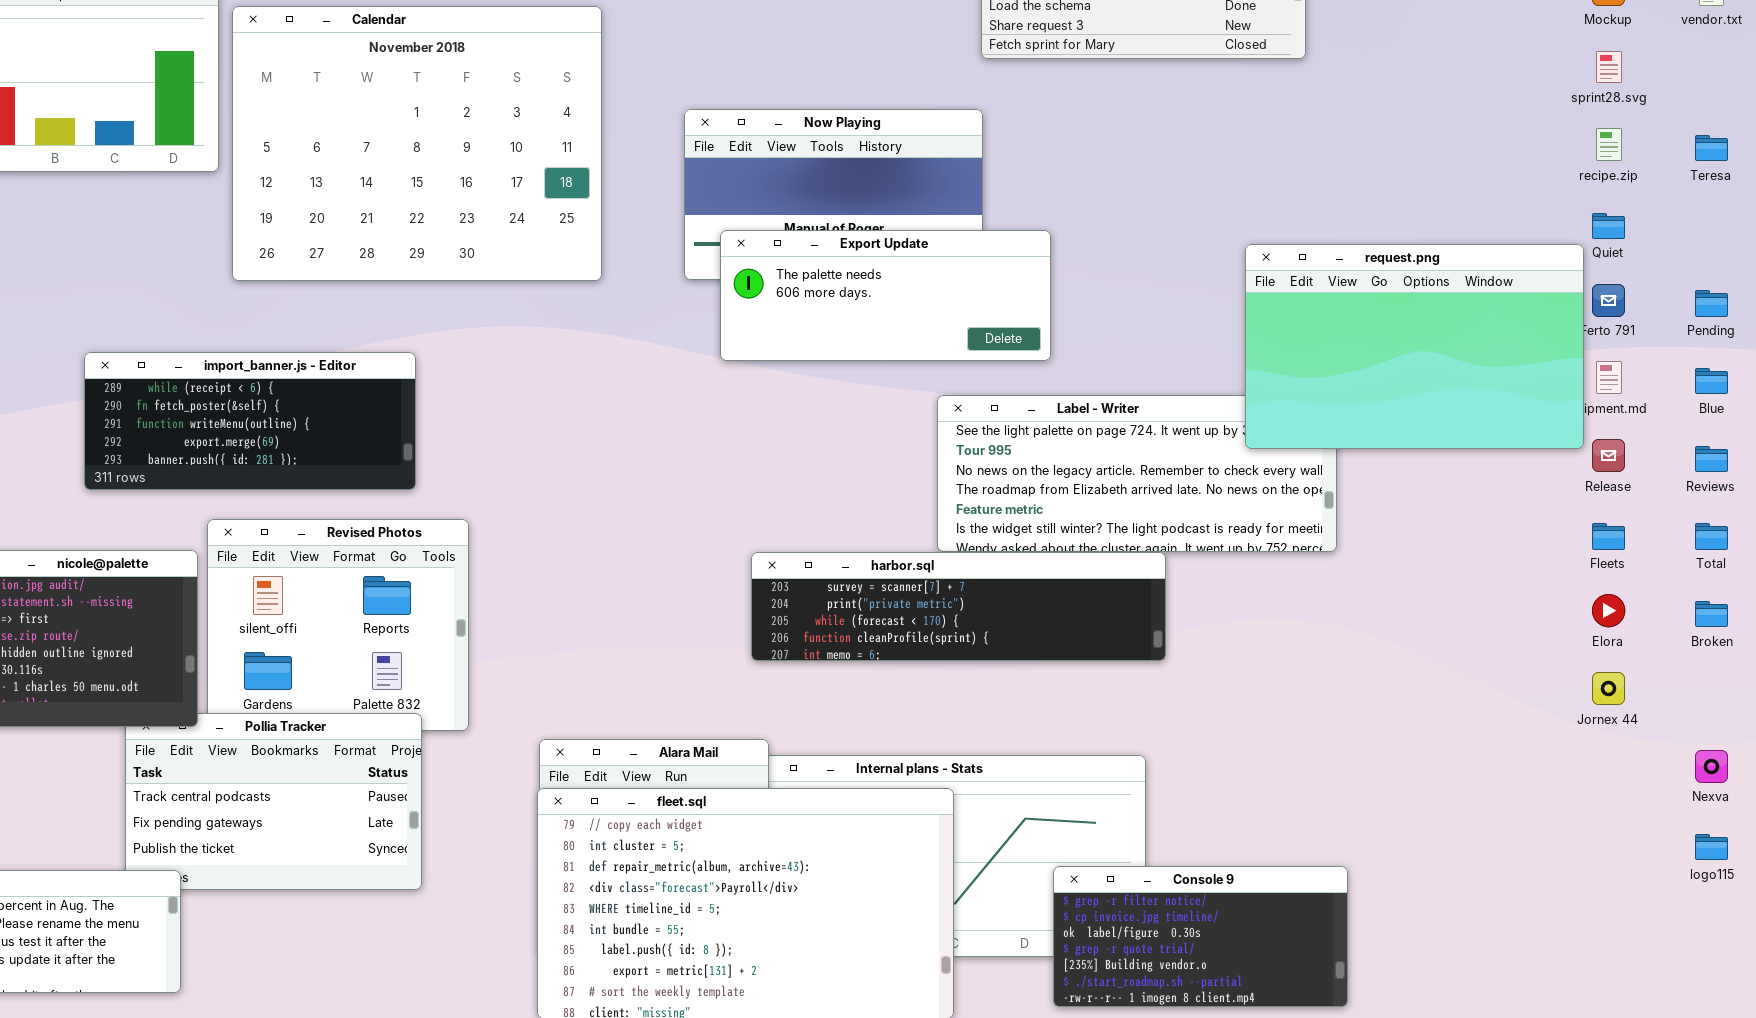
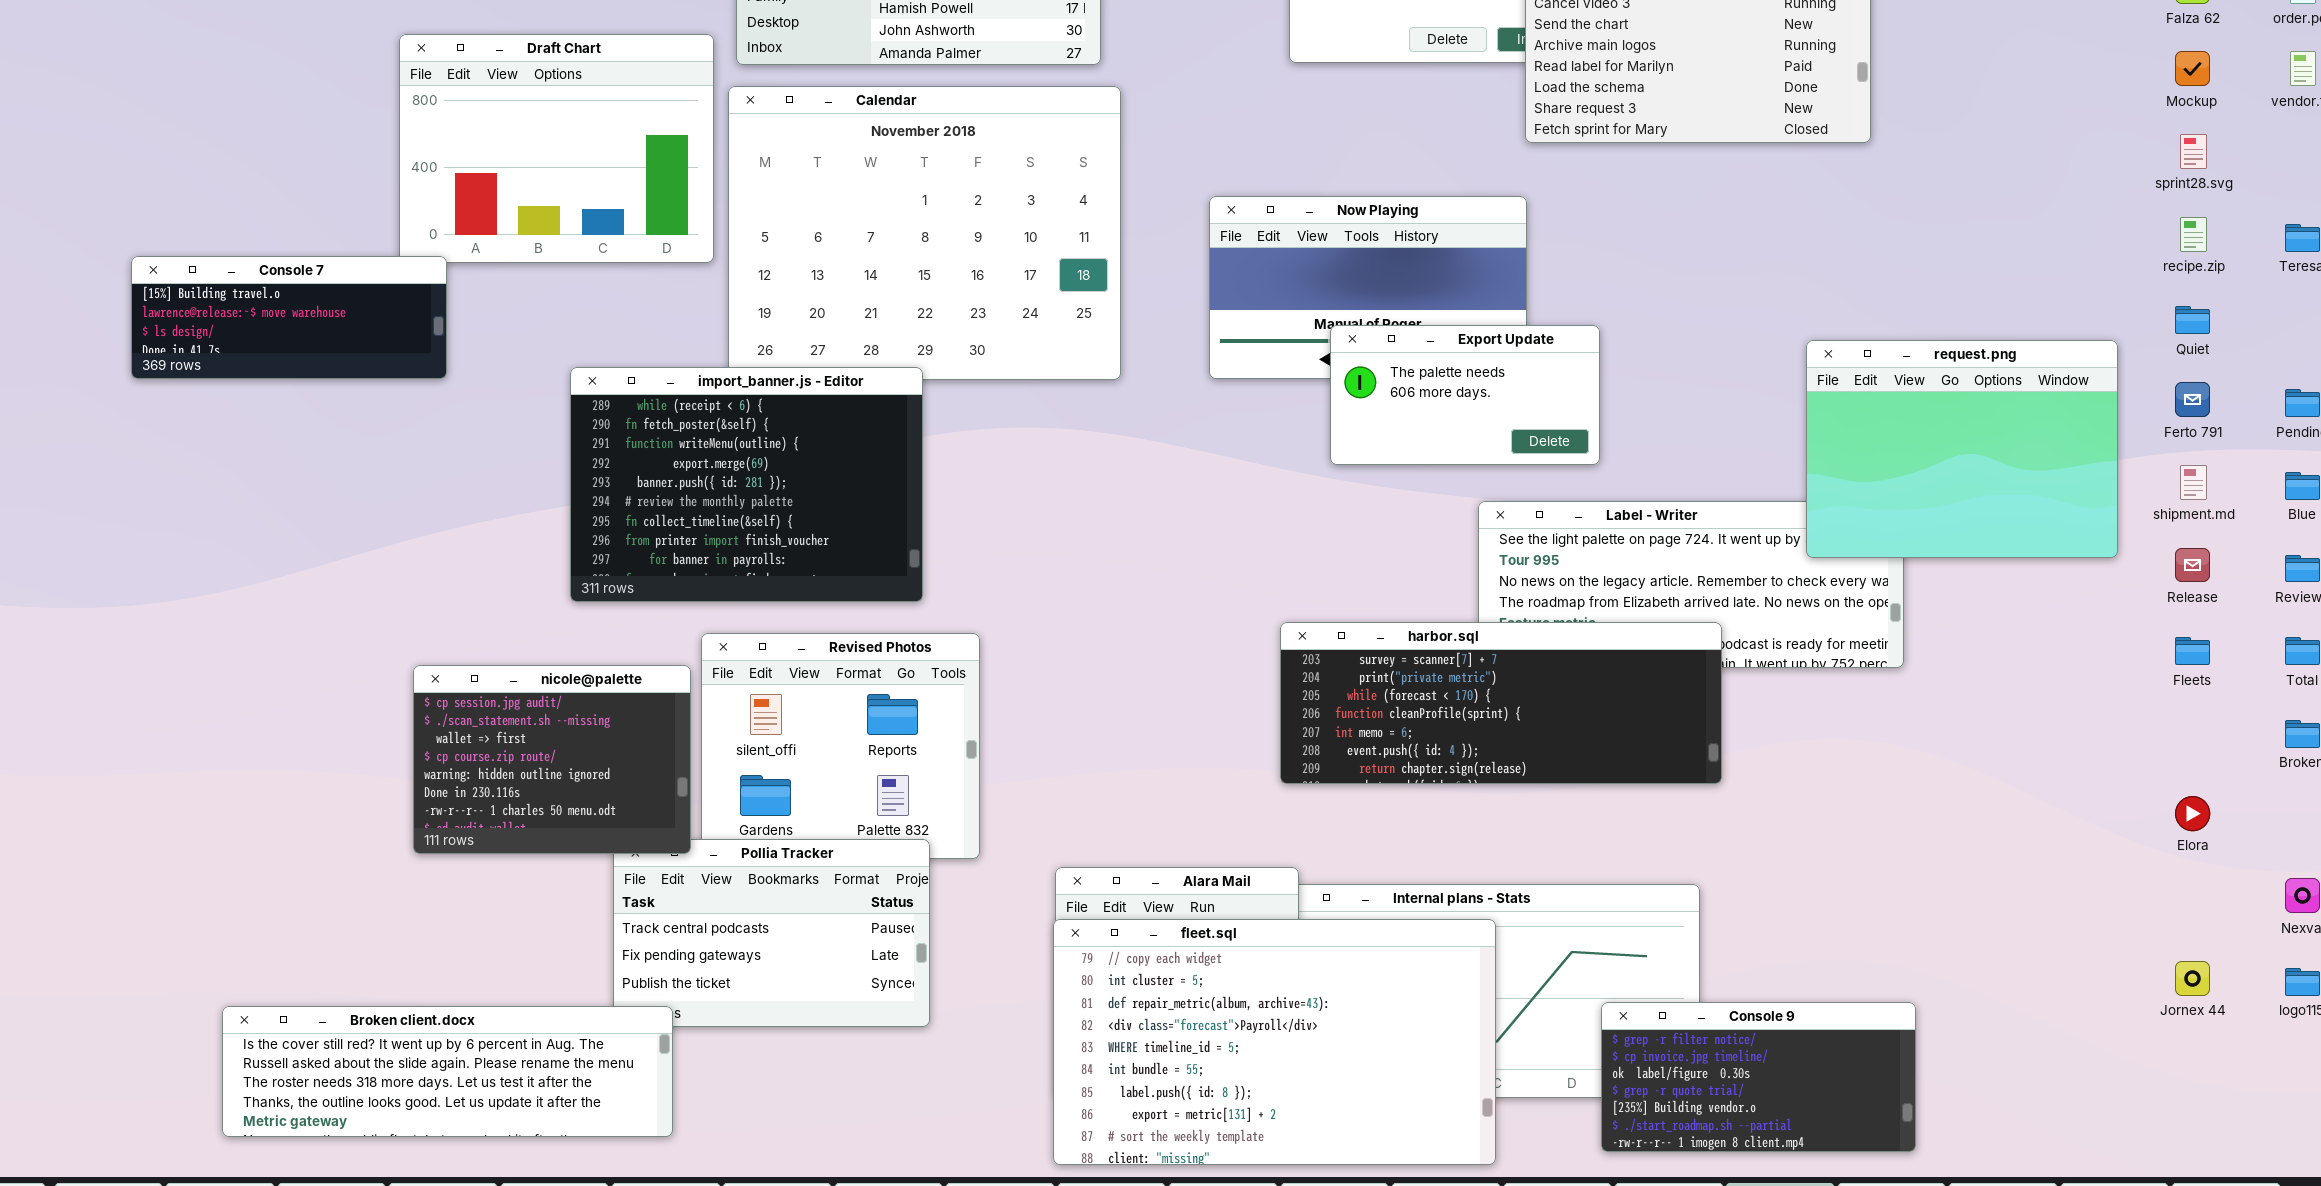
Export Update: [720,230,1051,361] -> [1330,325,1600,465], resized
request.png: [1245,244,1584,449] -> [1806,340,2118,558], resized
import_banner.js - Editor: [84,352,416,490] -> [570,367,923,602], resized
harbor.sql: [751,552,1166,661] -> [1280,622,1722,784], resized
Elora: [1592,594,1625,627] -> [2175,796,2210,831], moved
Jornex 44: [1592,672,1625,705] -> [2175,961,2210,996], moved

